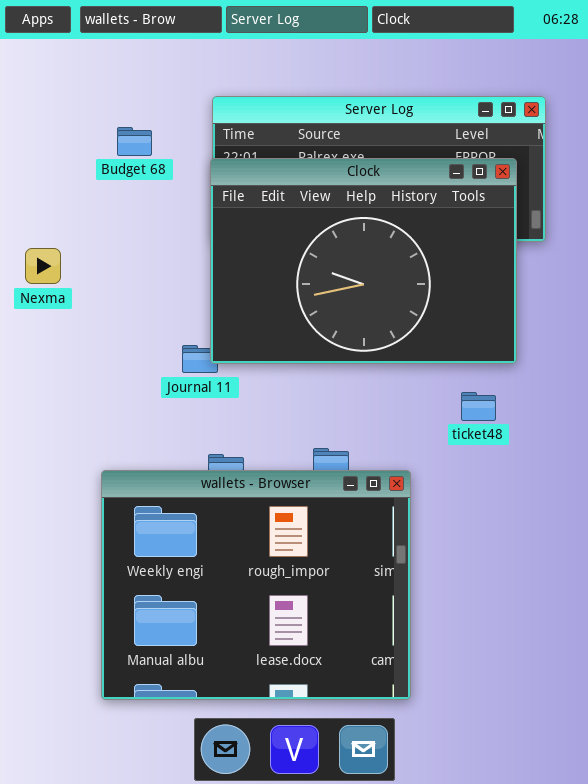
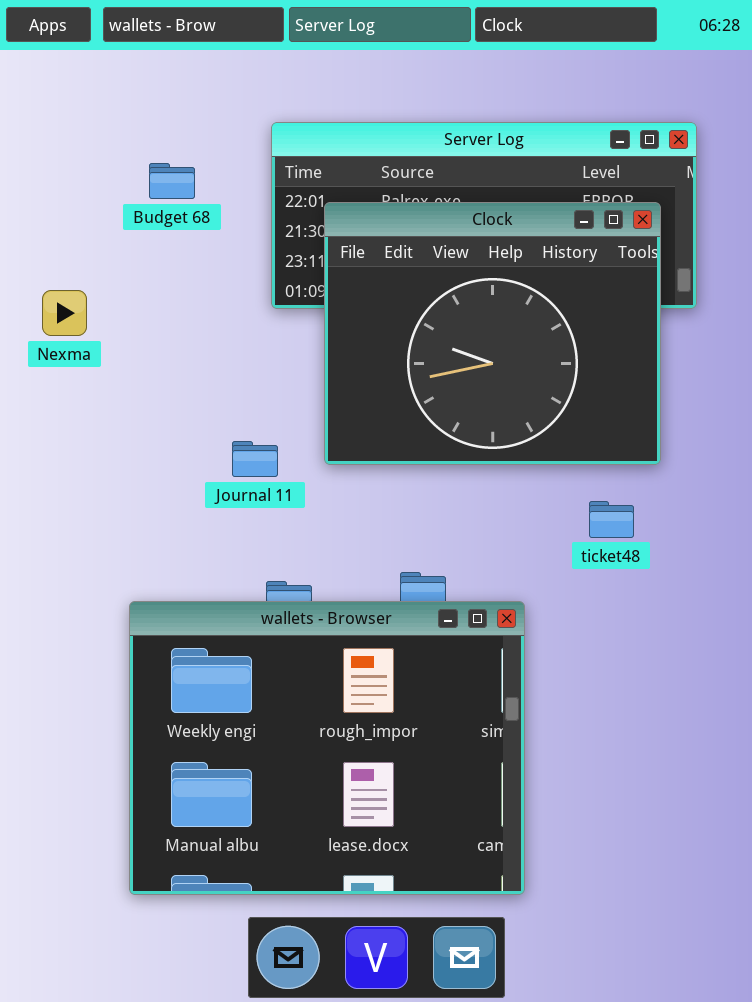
Clock: [210,158,517,364] -> [324,202,661,465], resized
Nexma: [25,248,61,284] -> [42,290,87,336], moved

